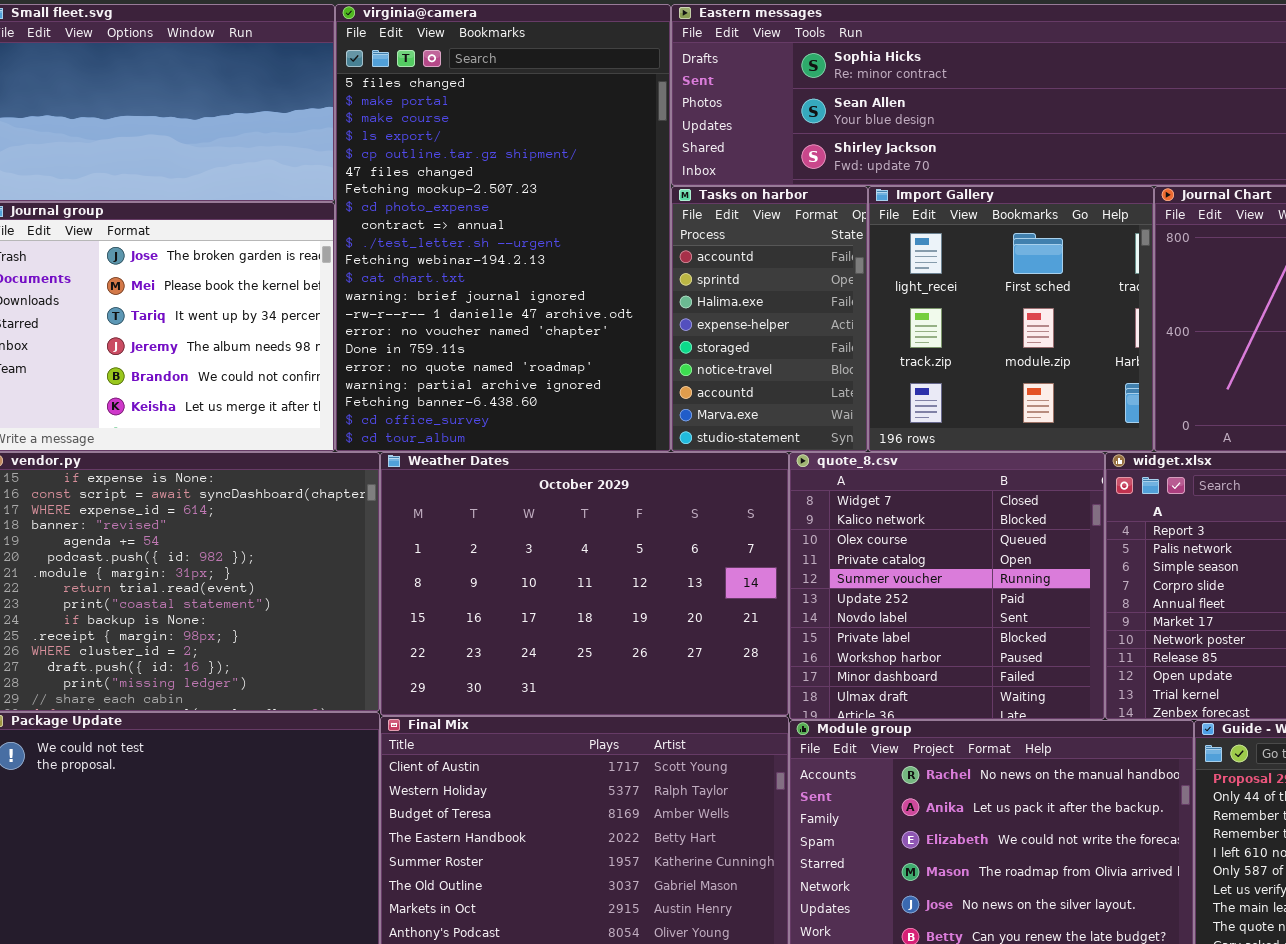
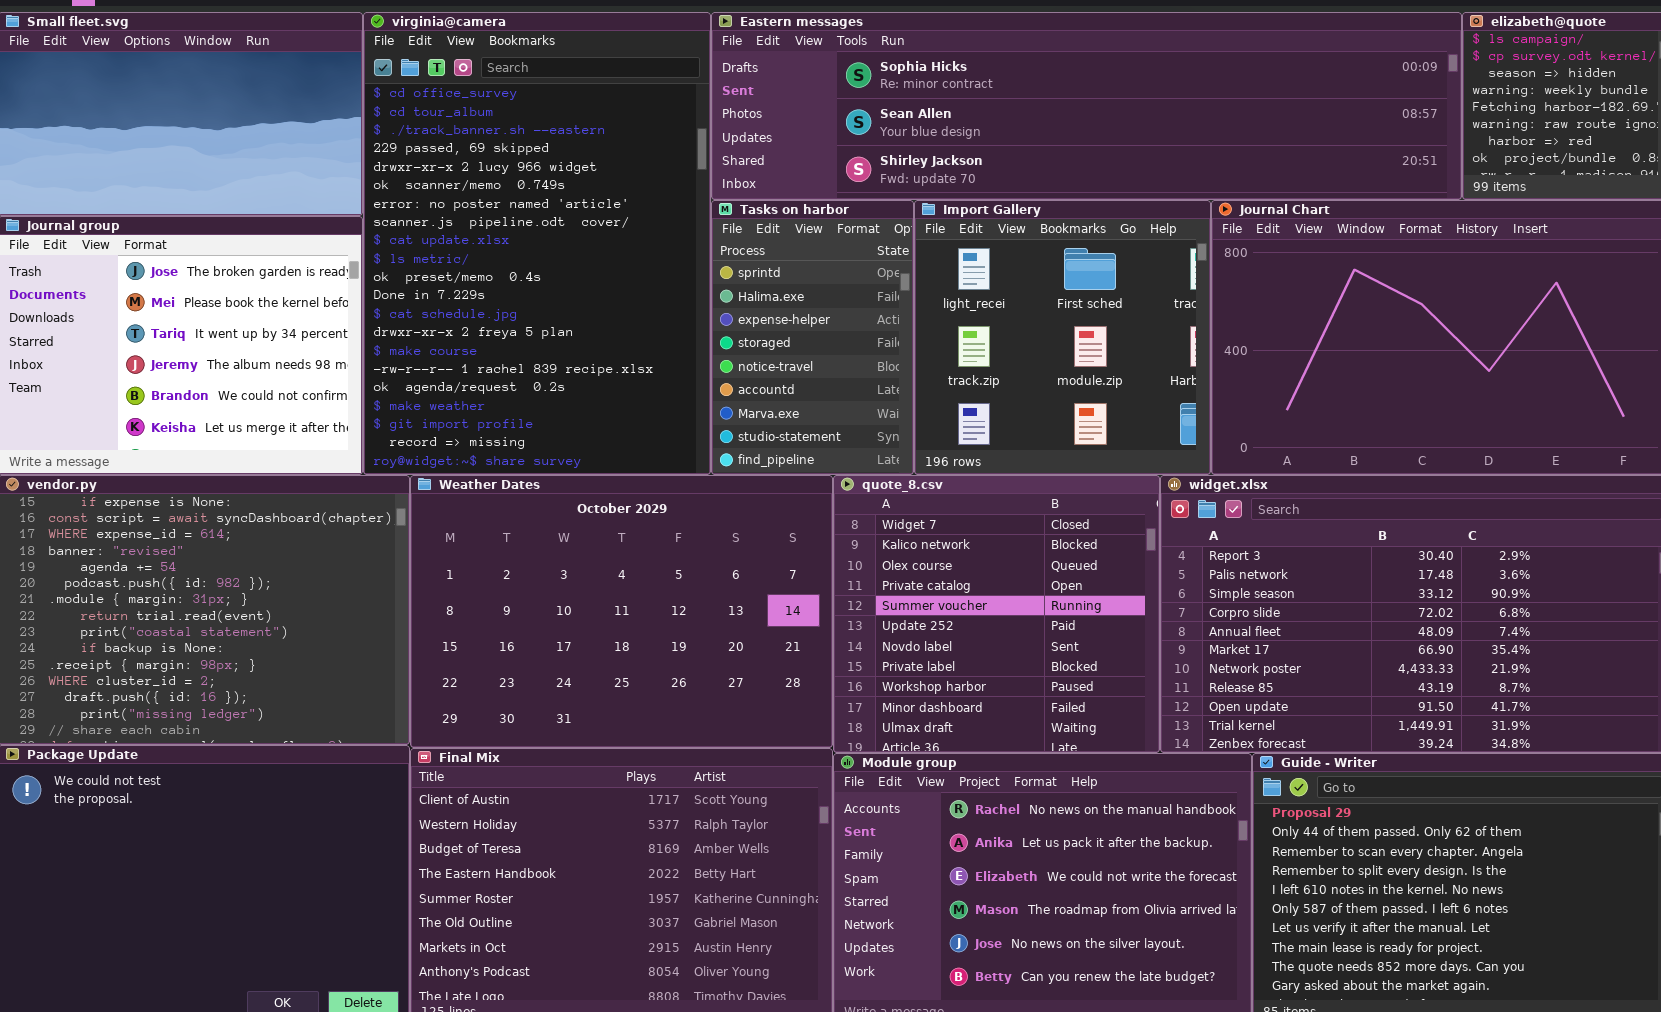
virginia@camera: [335,4,671,452] -> [363,12,711,475], scrolled down 19 rows
Tasks on harbor: [671,186,868,452] -> [711,200,914,475], scrolled down 1 row

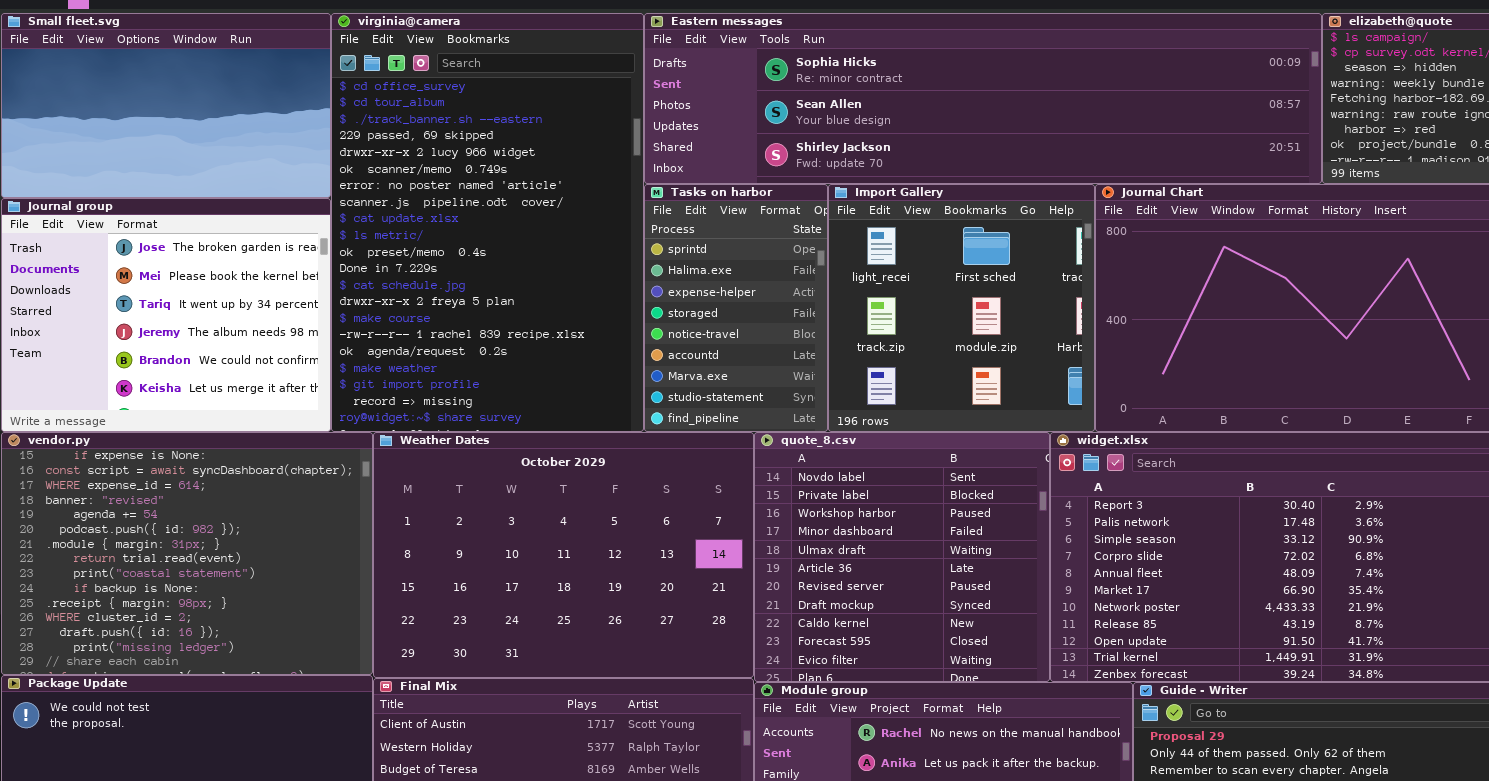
quote_8.csv: [833,475,1160,753] -> [754,432,1050,682], scrolled down 6 rows

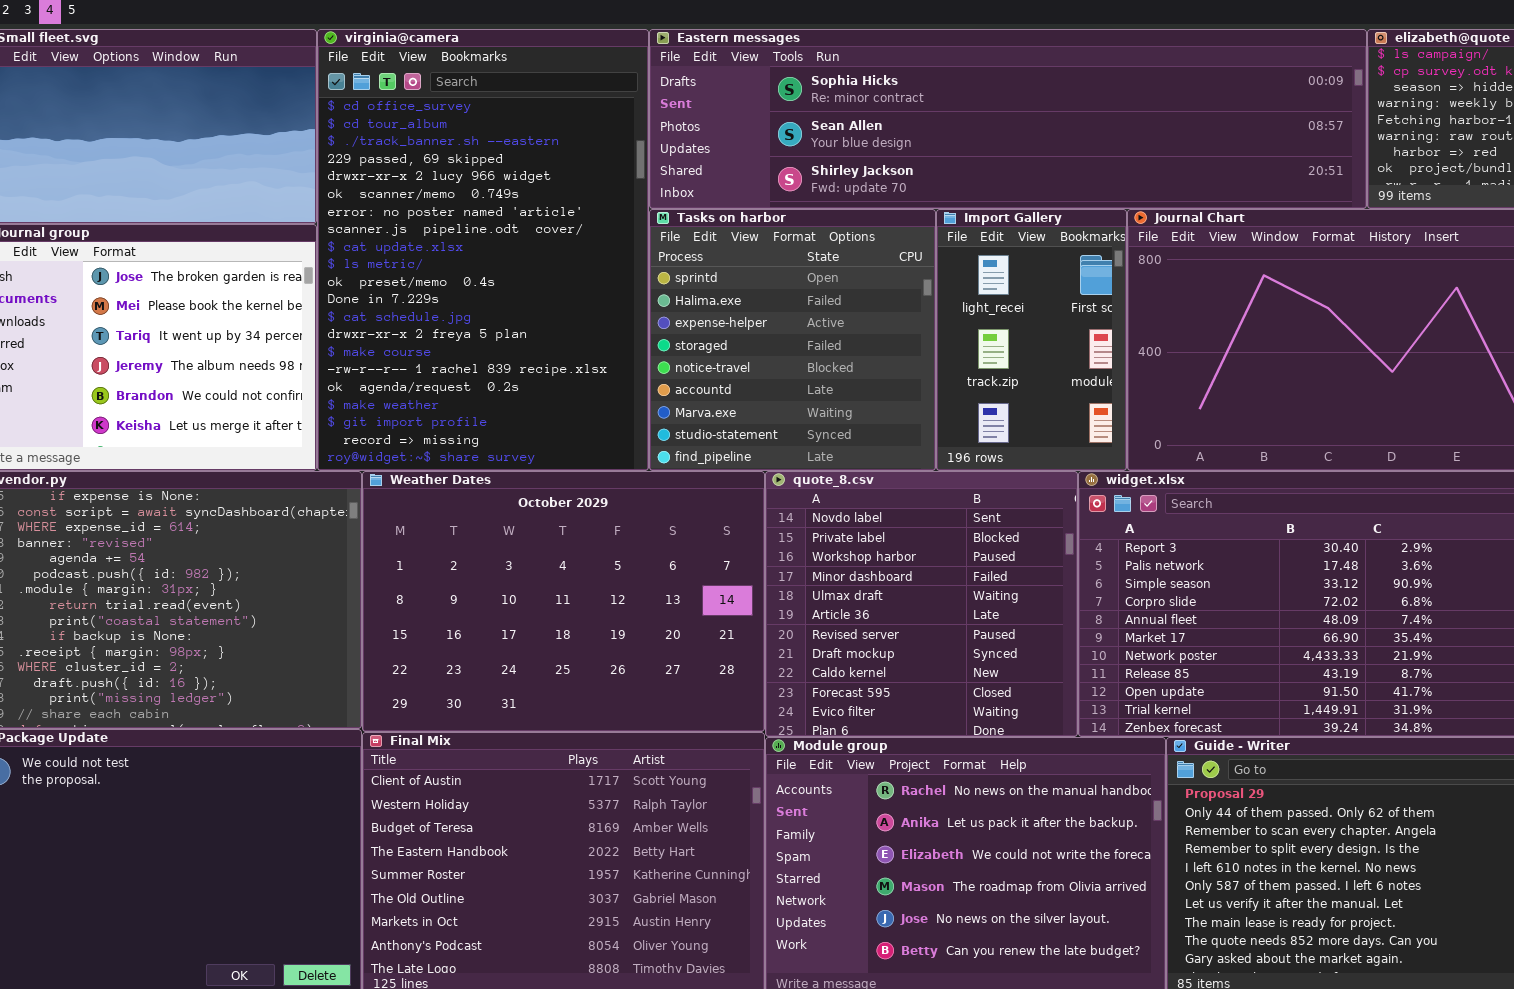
Tasks on harbor: [644,184,828,432] -> [649,209,936,471], resized
Import Gallery: [828,184,1095,432] -> [936,209,1127,471], resized

